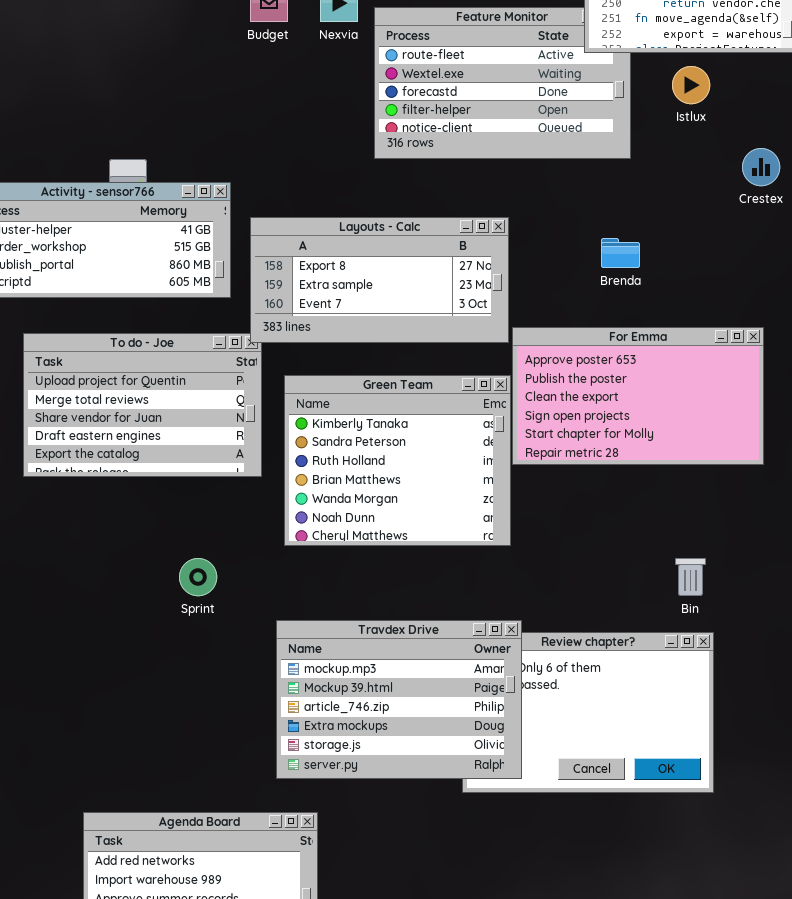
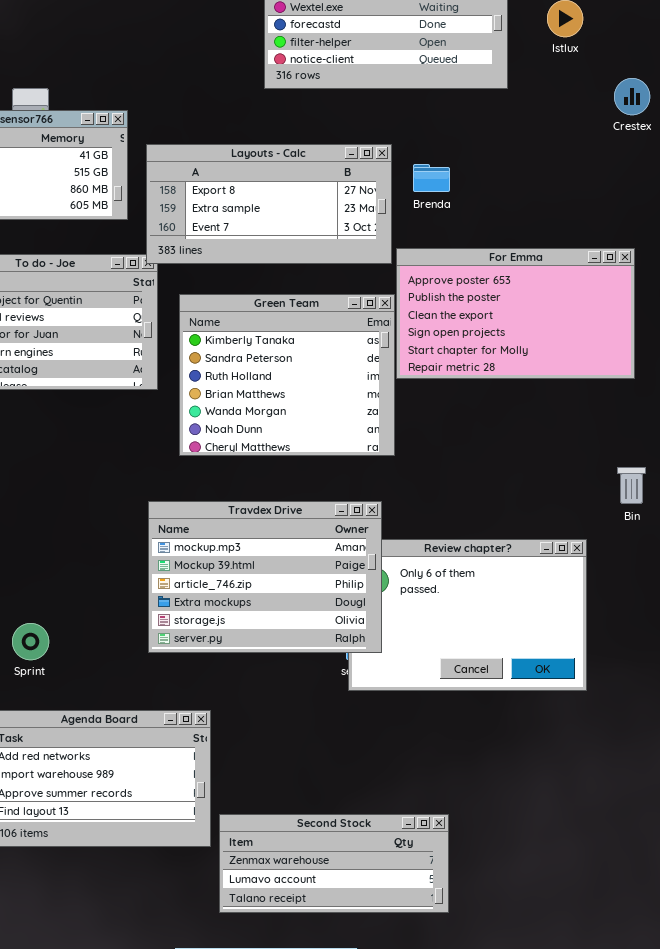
Brenda: [601,238,640,268] -> [413,164,450,192], moved
Sprint: [179,558,217,596] -> [12,623,49,660], moved
Bin: [675,558,706,596] -> [617,467,646,504], moved
Travdex Drive: [276,620,522,779] -> [148,501,382,653], moved

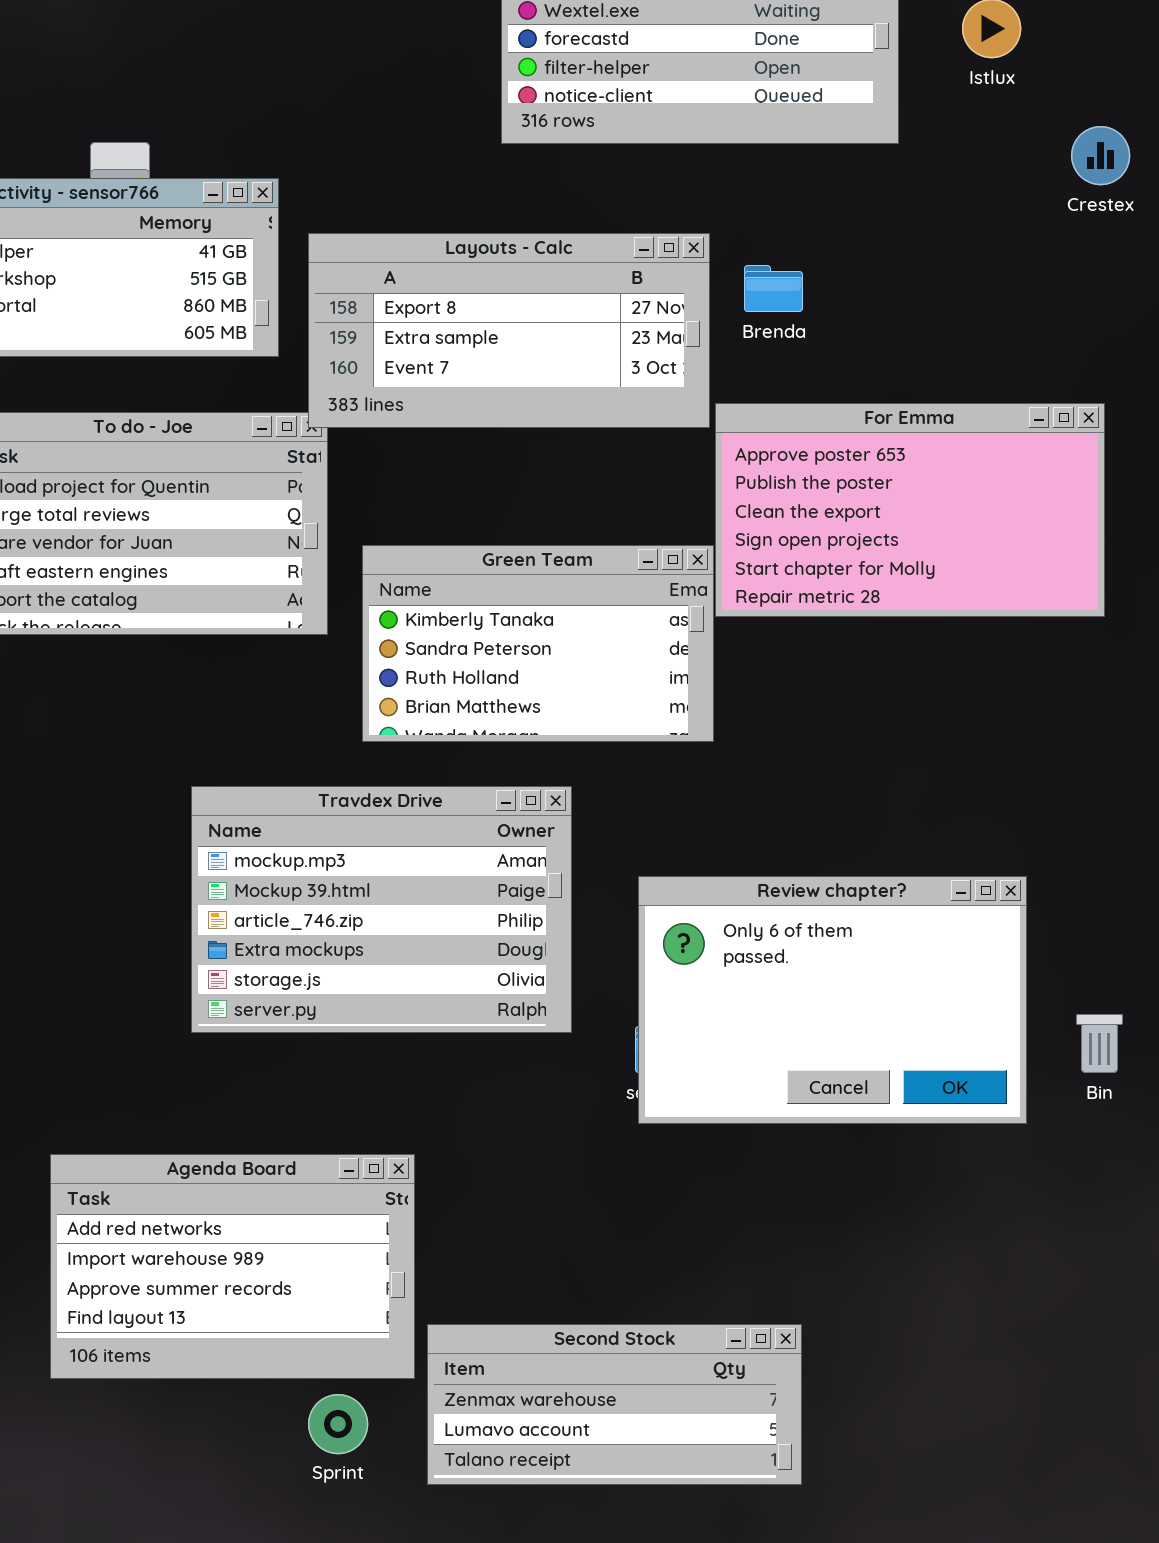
Green Team: [179,294,395,456] -> [362,545,714,742], resized
Bin: [617,467,646,504] -> [1076,1014,1123,1073], moved
Travdex Drive: [148,501,382,653] -> [191,786,572,1033], moved
Sprint: [12,623,49,660] -> [308,1394,368,1454], moved

